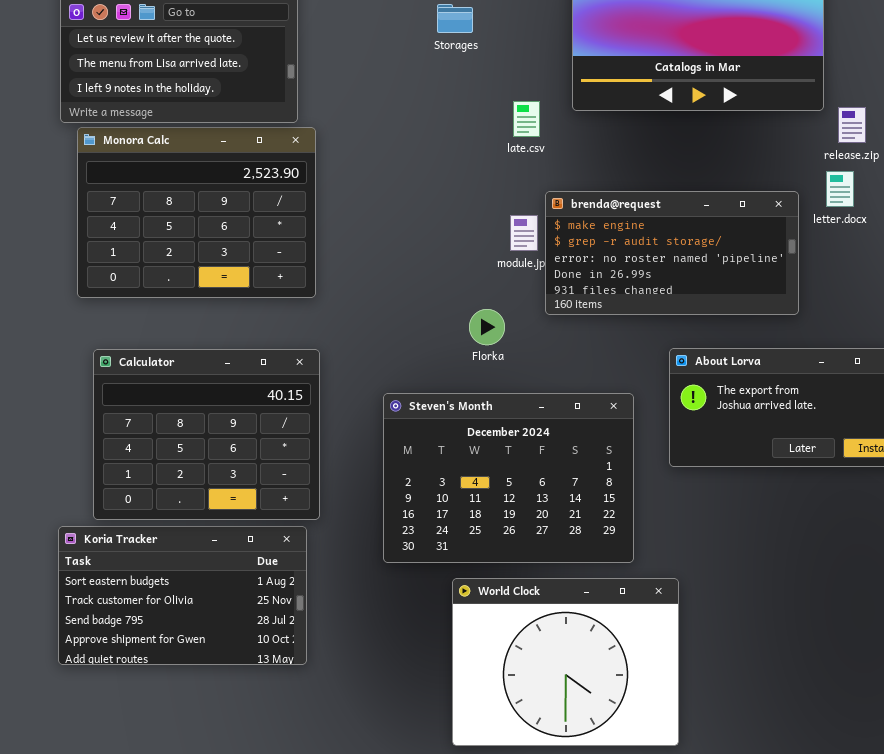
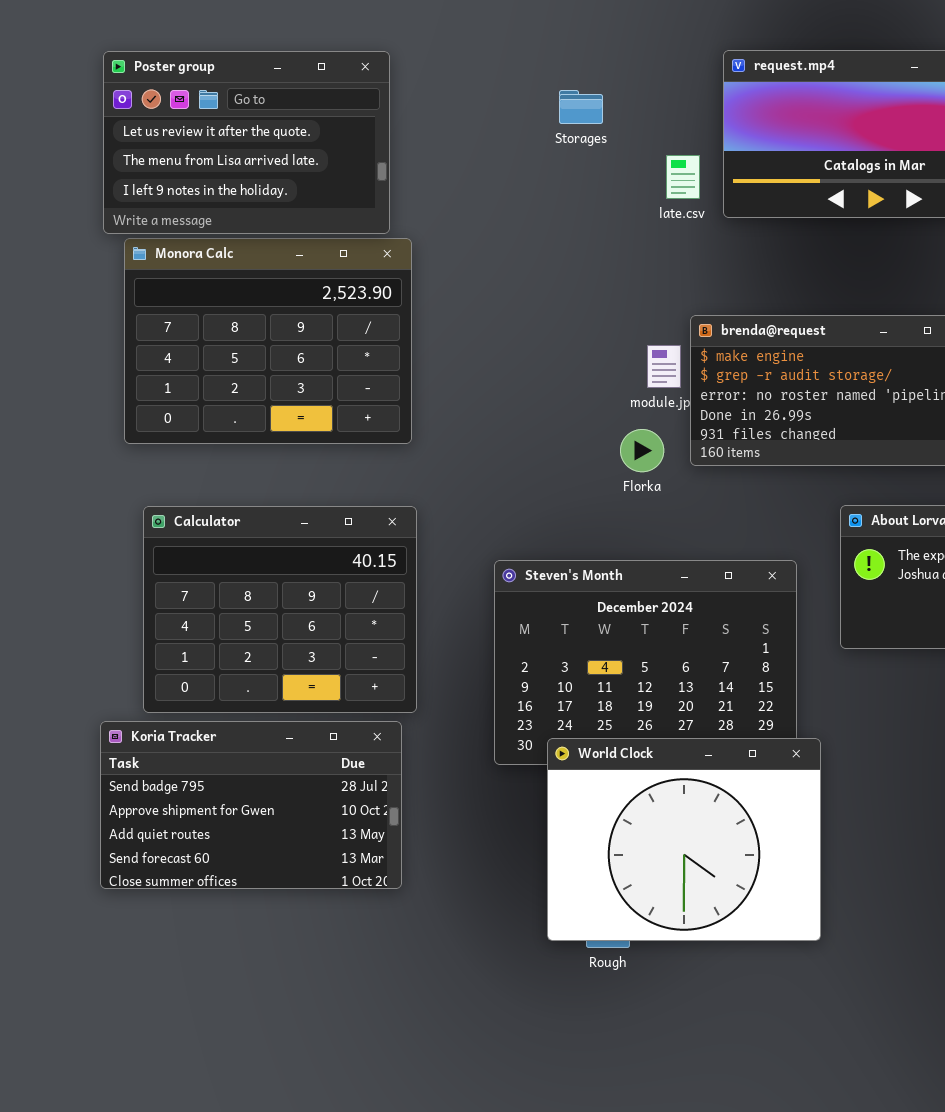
late.csv: [513,101,540,137] -> [666,155,700,199], moved
Florka: [469,309,505,345] -> [620,429,664,472], moved
Koria Tracker: [58,526,307,665] -> [100,721,402,889], scrolled down 2 rows
World Clock: [452,578,679,746] -> [547,738,821,941], moved

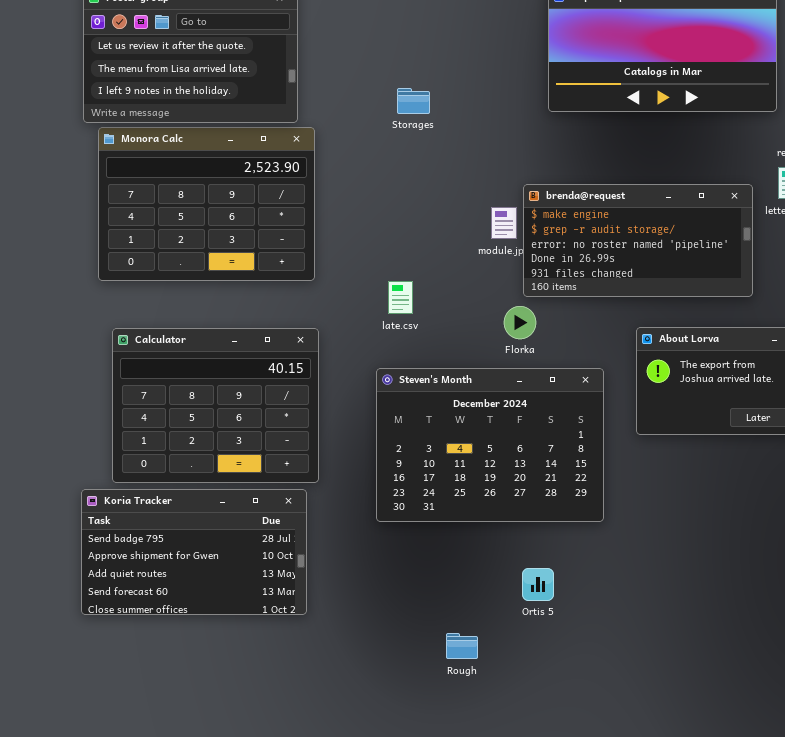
Storages: [559,90,603,124] -> [397,88,430,114], moved
late.csv: [666,155,700,199] -> [388,281,413,314], moved
Florka: [620,429,664,472] -> [504,306,536,339], moved
World Clock: [547,738,821,941] -> none, closed

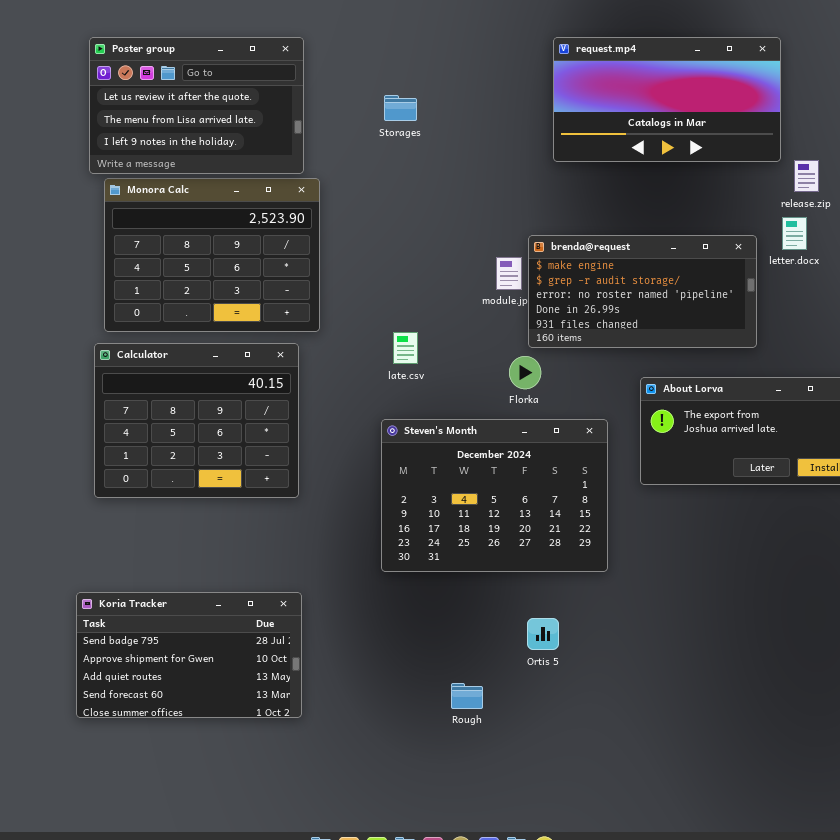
Storages: [397,88,430,114] -> [384,95,417,121], moved
Calculator: [112,328,319,483] -> [94,343,299,498], moved
Koria Tracker: [81,489,307,615] -> [76,592,302,718], moved

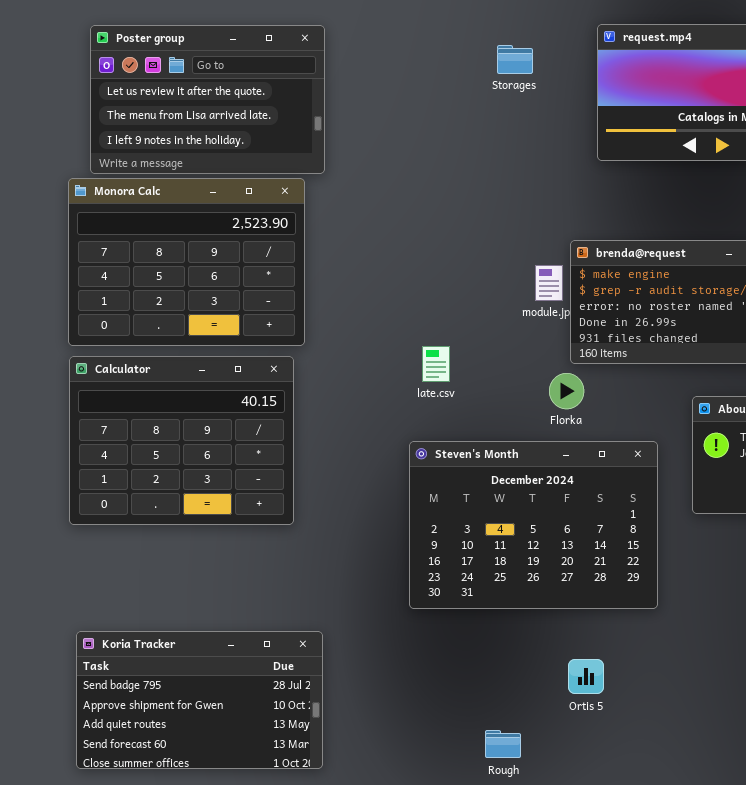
Storages: [384,95,417,121] -> [497,45,533,74], moved
Monora Calc: [104,178,320,332] -> [68,178,305,346], moved
Calculator: [94,343,299,498] -> [69,356,294,525], moved

